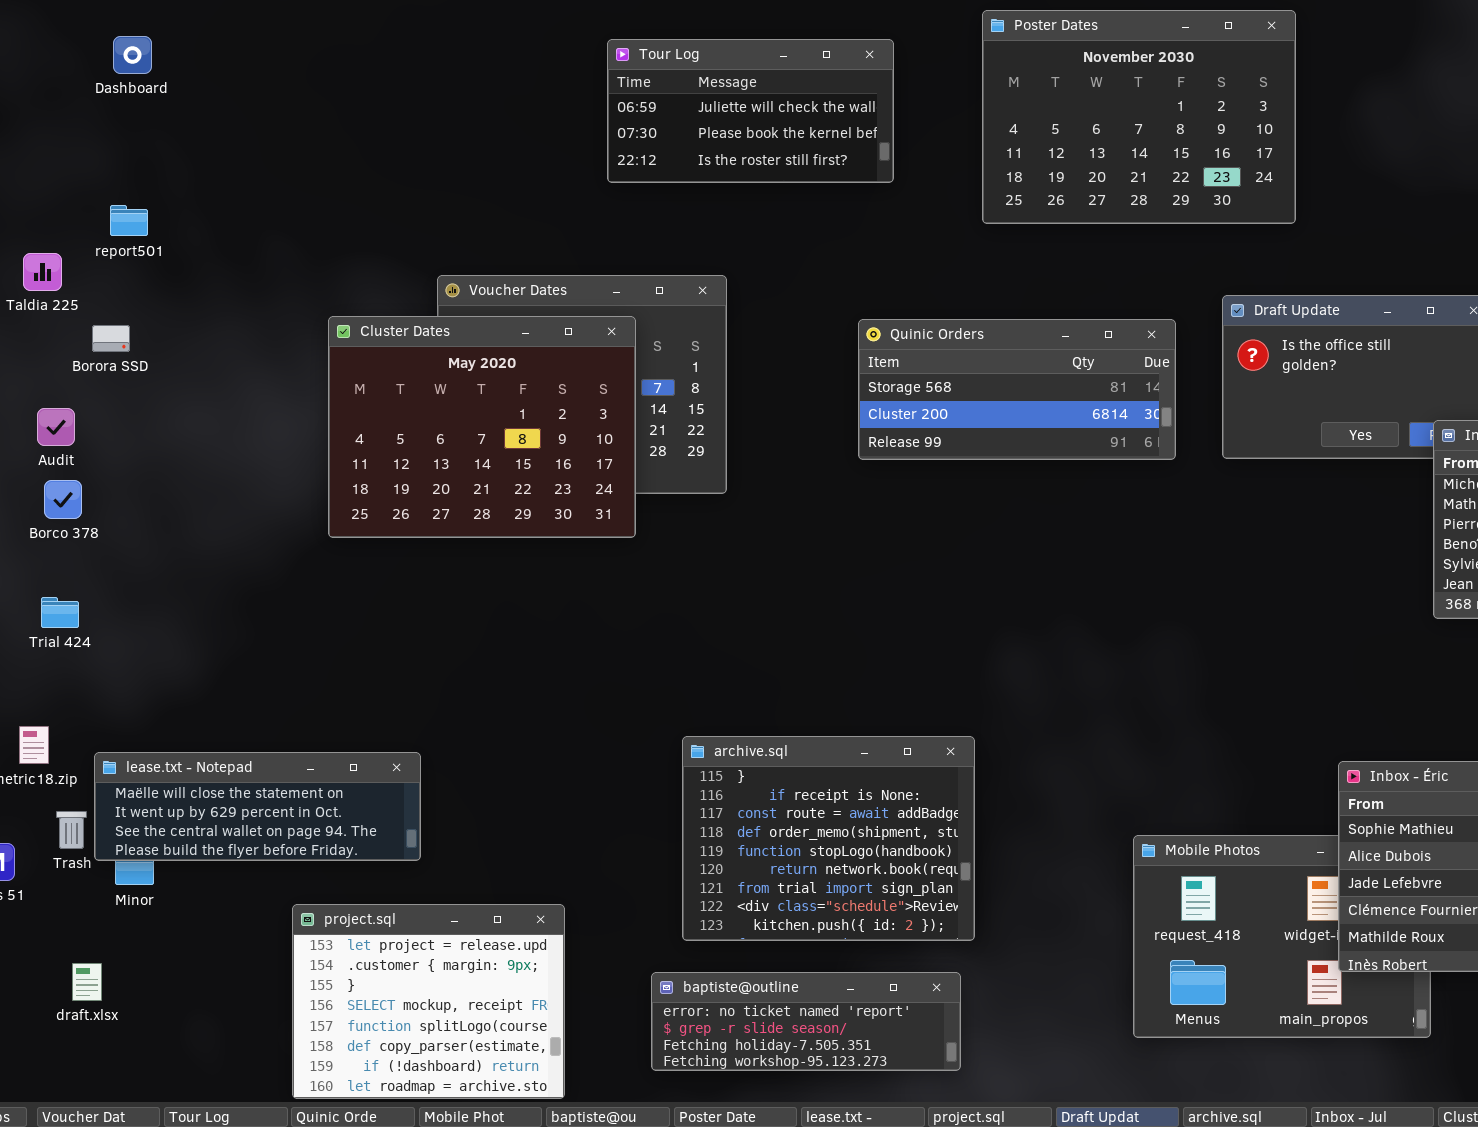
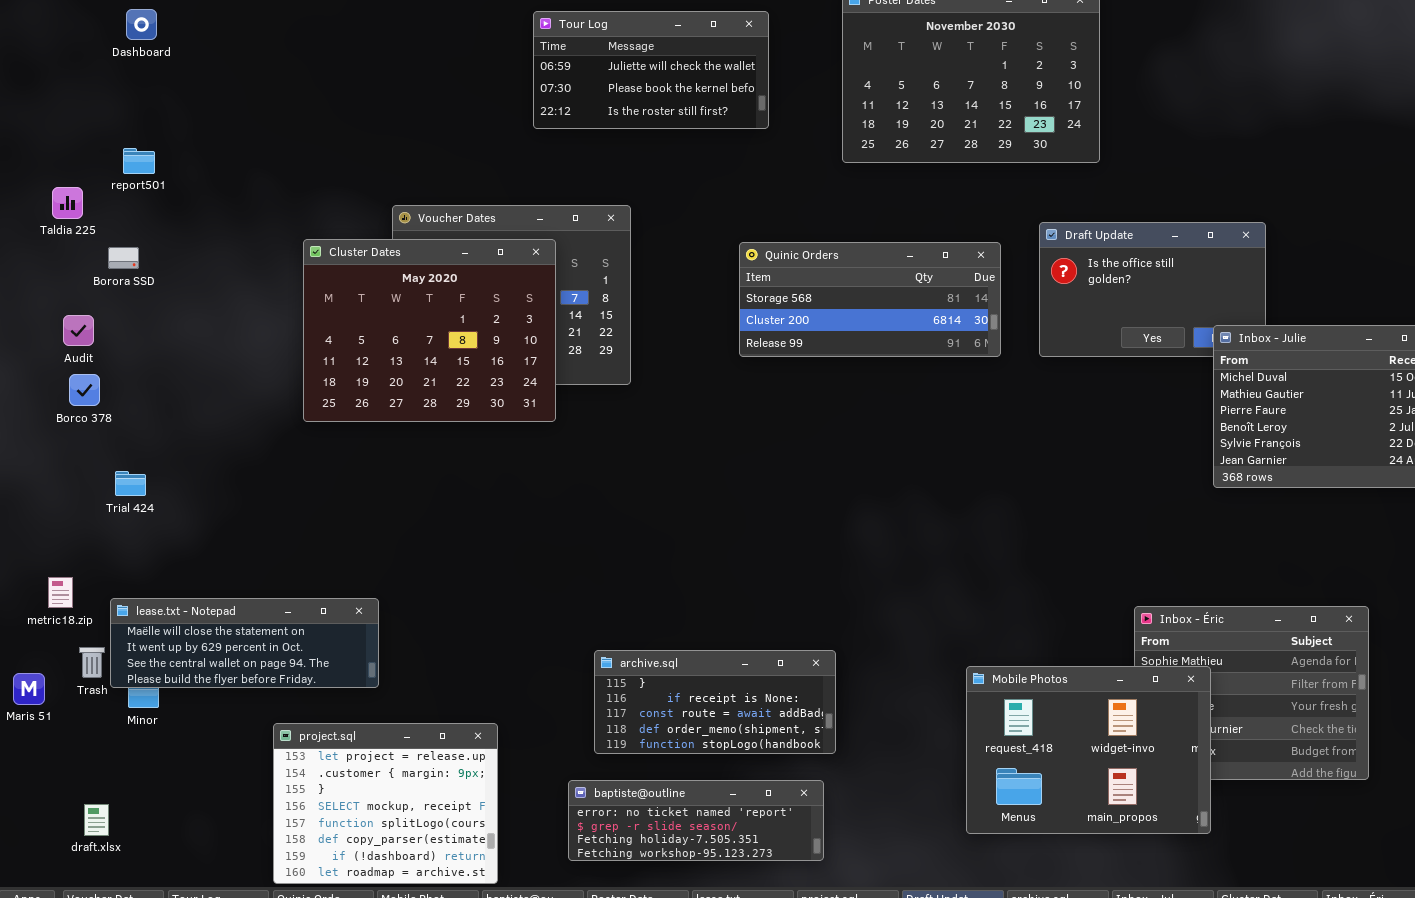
Trial 424: [41,597,79,628] -> [115,471,146,496], moved
archive.sql: [682,736,975,941] -> [594,650,836,754], resized
Mobile Photos: [1133,835,1431,1038] -> [966,666,1211,834], raised
draft.xlsx: [72,963,102,1001] -> [84,804,109,836], moved

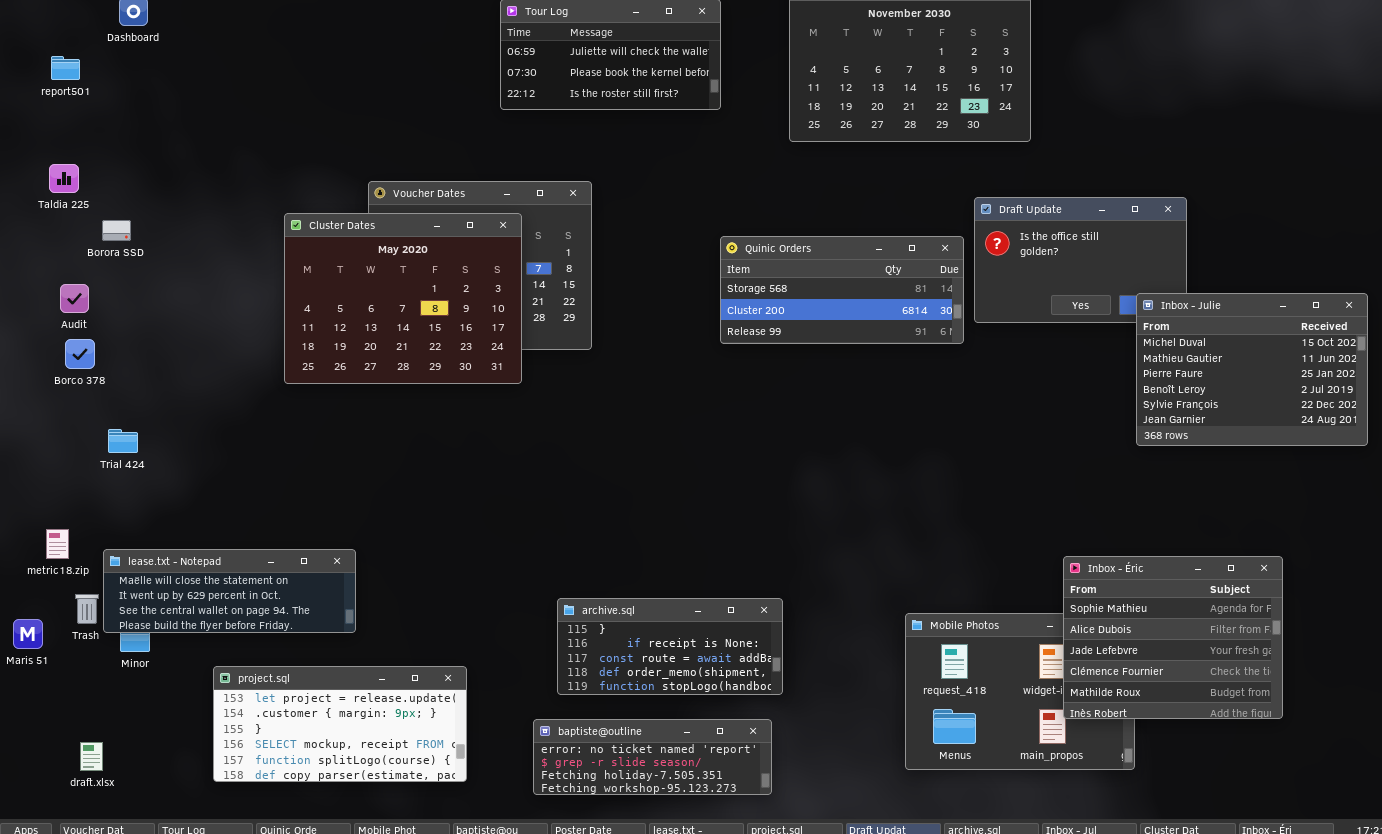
report501: [123,148,155,174] -> [51,56,80,80], moved
Quinic Orders: [739,242,1001,357] -> [720,236,964,344], moved
Inbox - Éric: [1134,606,1369,780] -> [1063,556,1283,719], raised
project.sql: [273,723,498,884] -> [213,666,467,782], resized

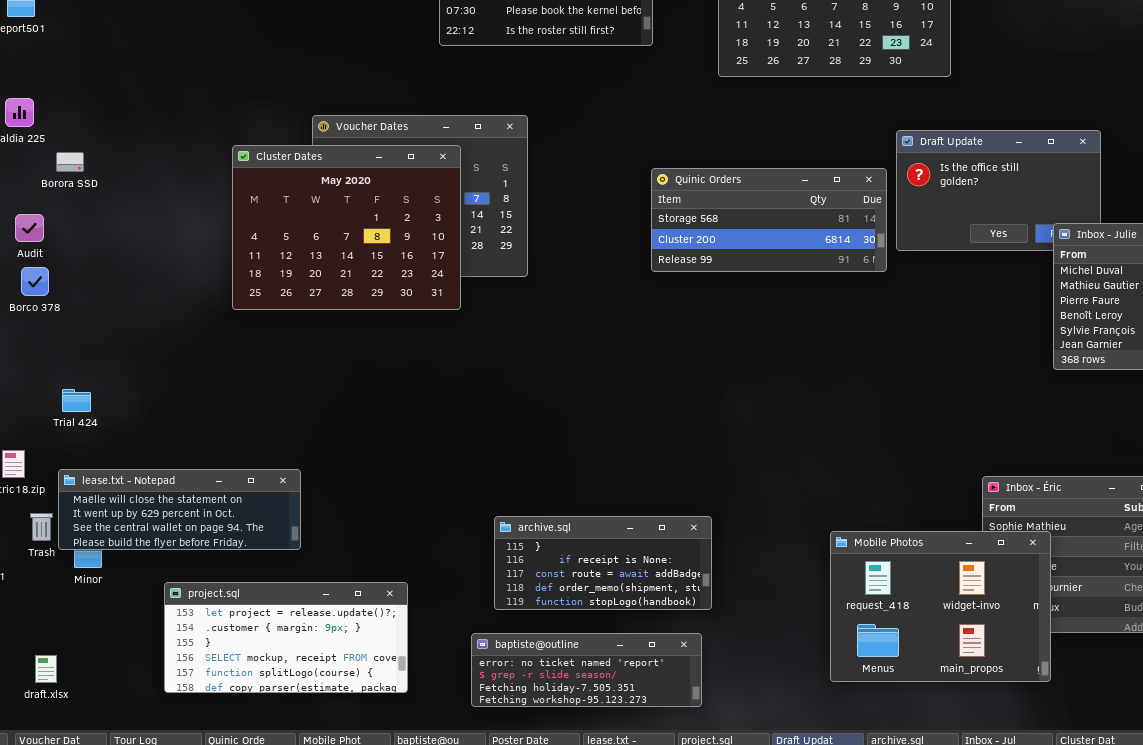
Trial 424: [108,429,138,453] -> [62,389,91,412], moved
Mobile Photos: [905,613,1135,770] -> [830,531,1051,682], raised

